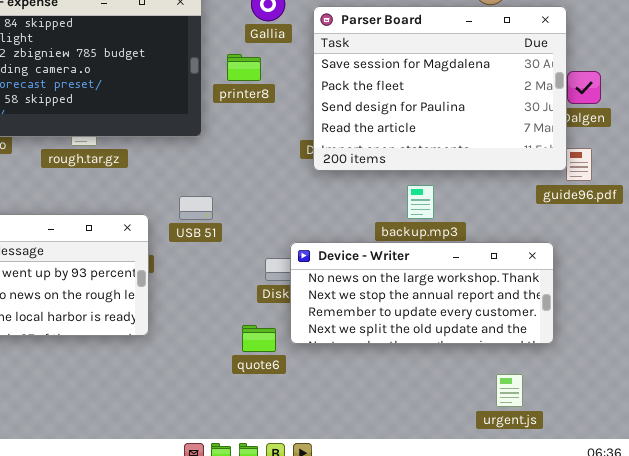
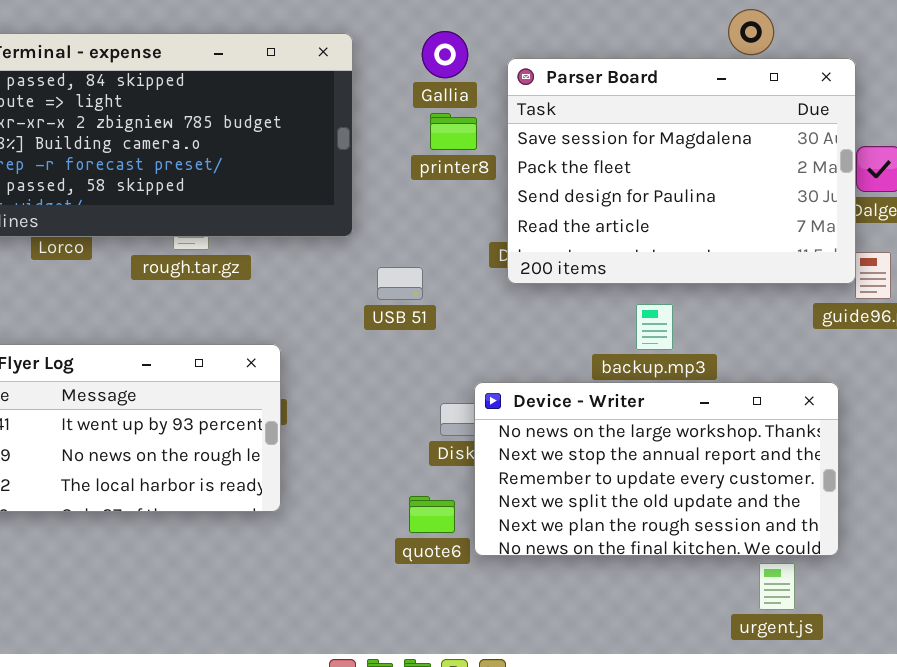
printer8: [227,54,261,81] -> [430,113,477,150], moved
USB 51: [179,196,213,220] -> [377,267,423,300], moved
Device - Writer: [290,242,554,344] -> [474,382,839,556], resized

